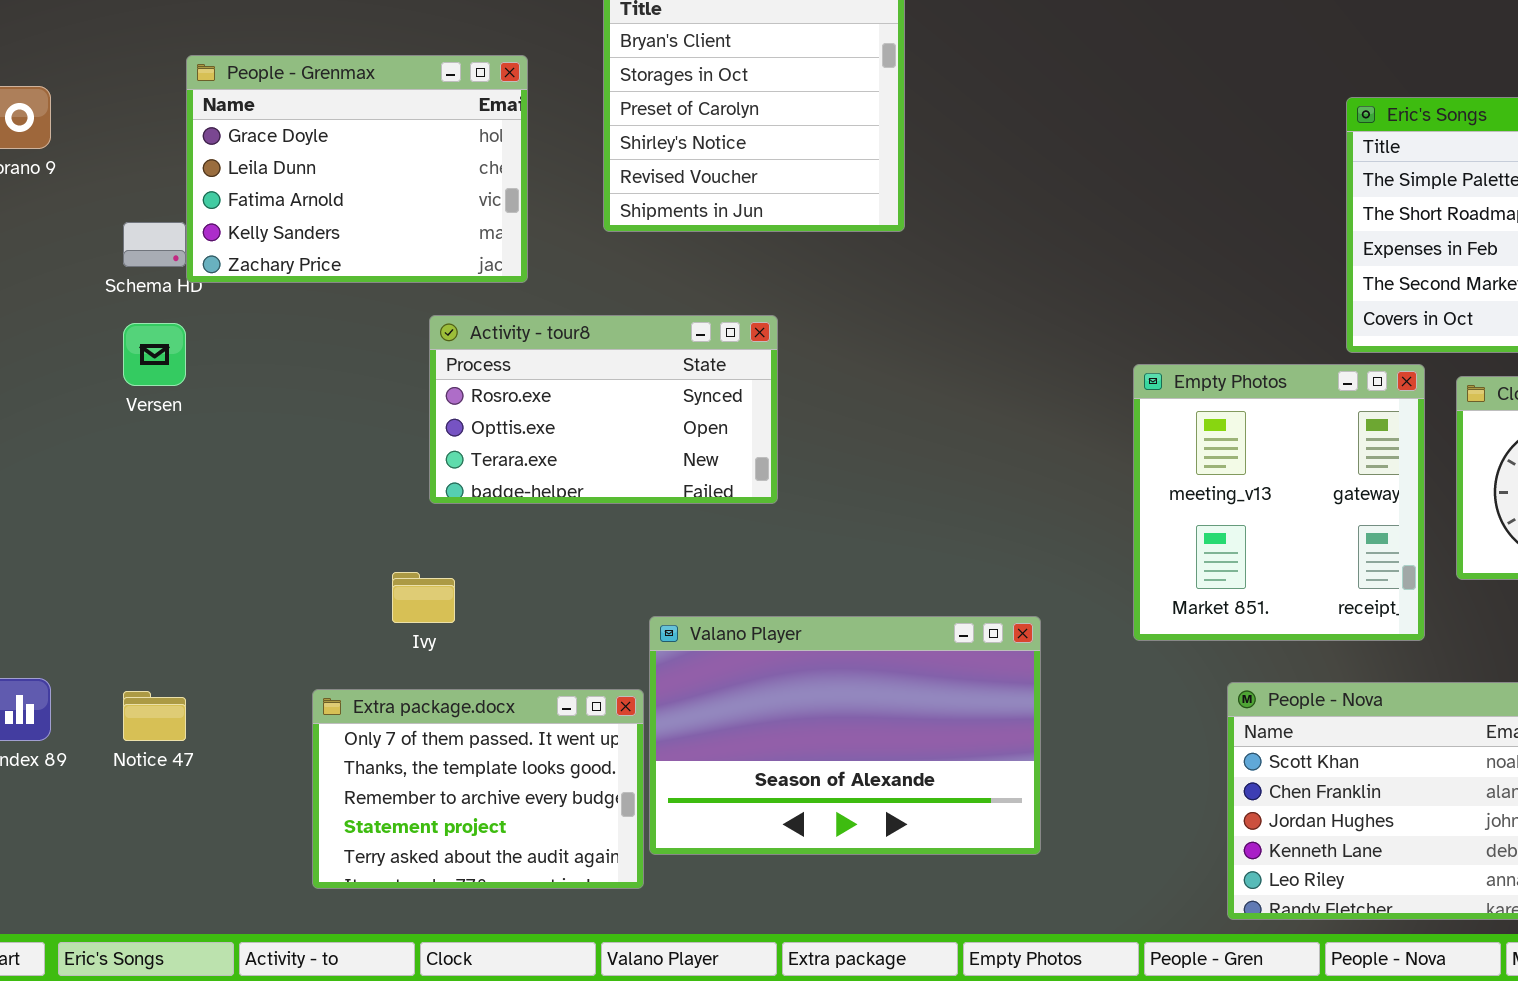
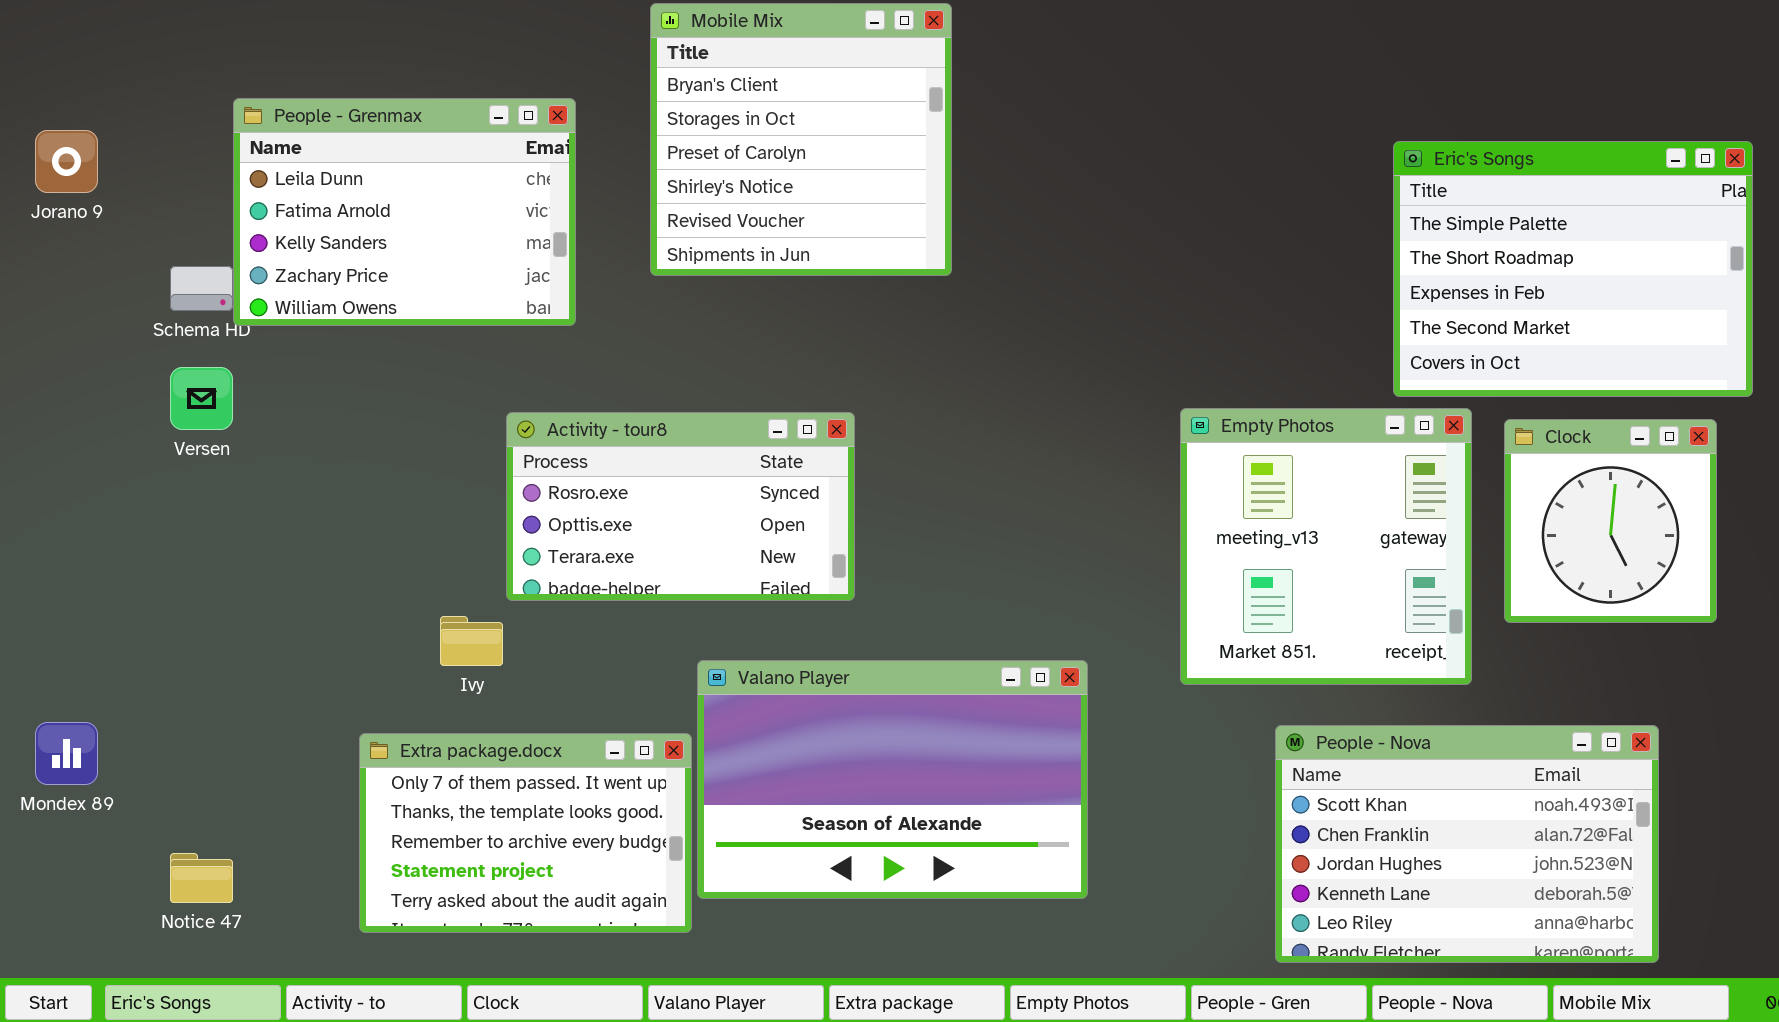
People - Grenmax: [186,55,528,283] -> [233,98,576,326], scrolled down 1 row
Activity - tour8: [429,315,778,504] -> [506,412,855,601], moved
Notice 47: [123,691,186,741] -> [170,853,233,903], moved

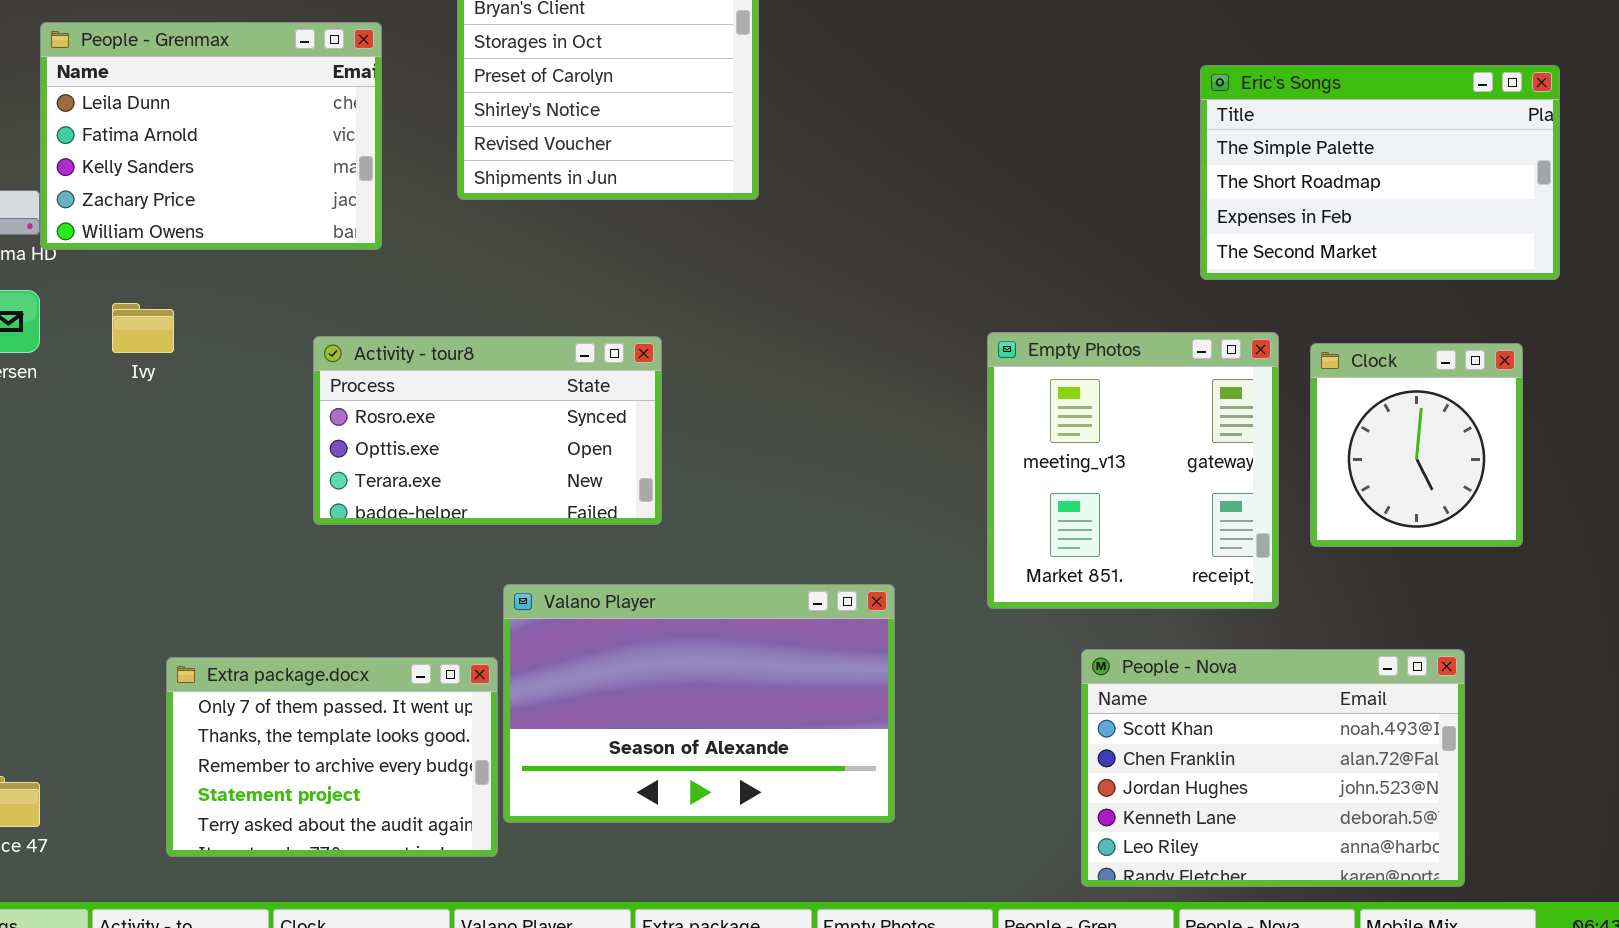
Eric's Songs: [1393,141,1753,397] -> [1200,65,1560,280], resized
Ivy: [440,616,503,666] -> [112,303,174,353], moved

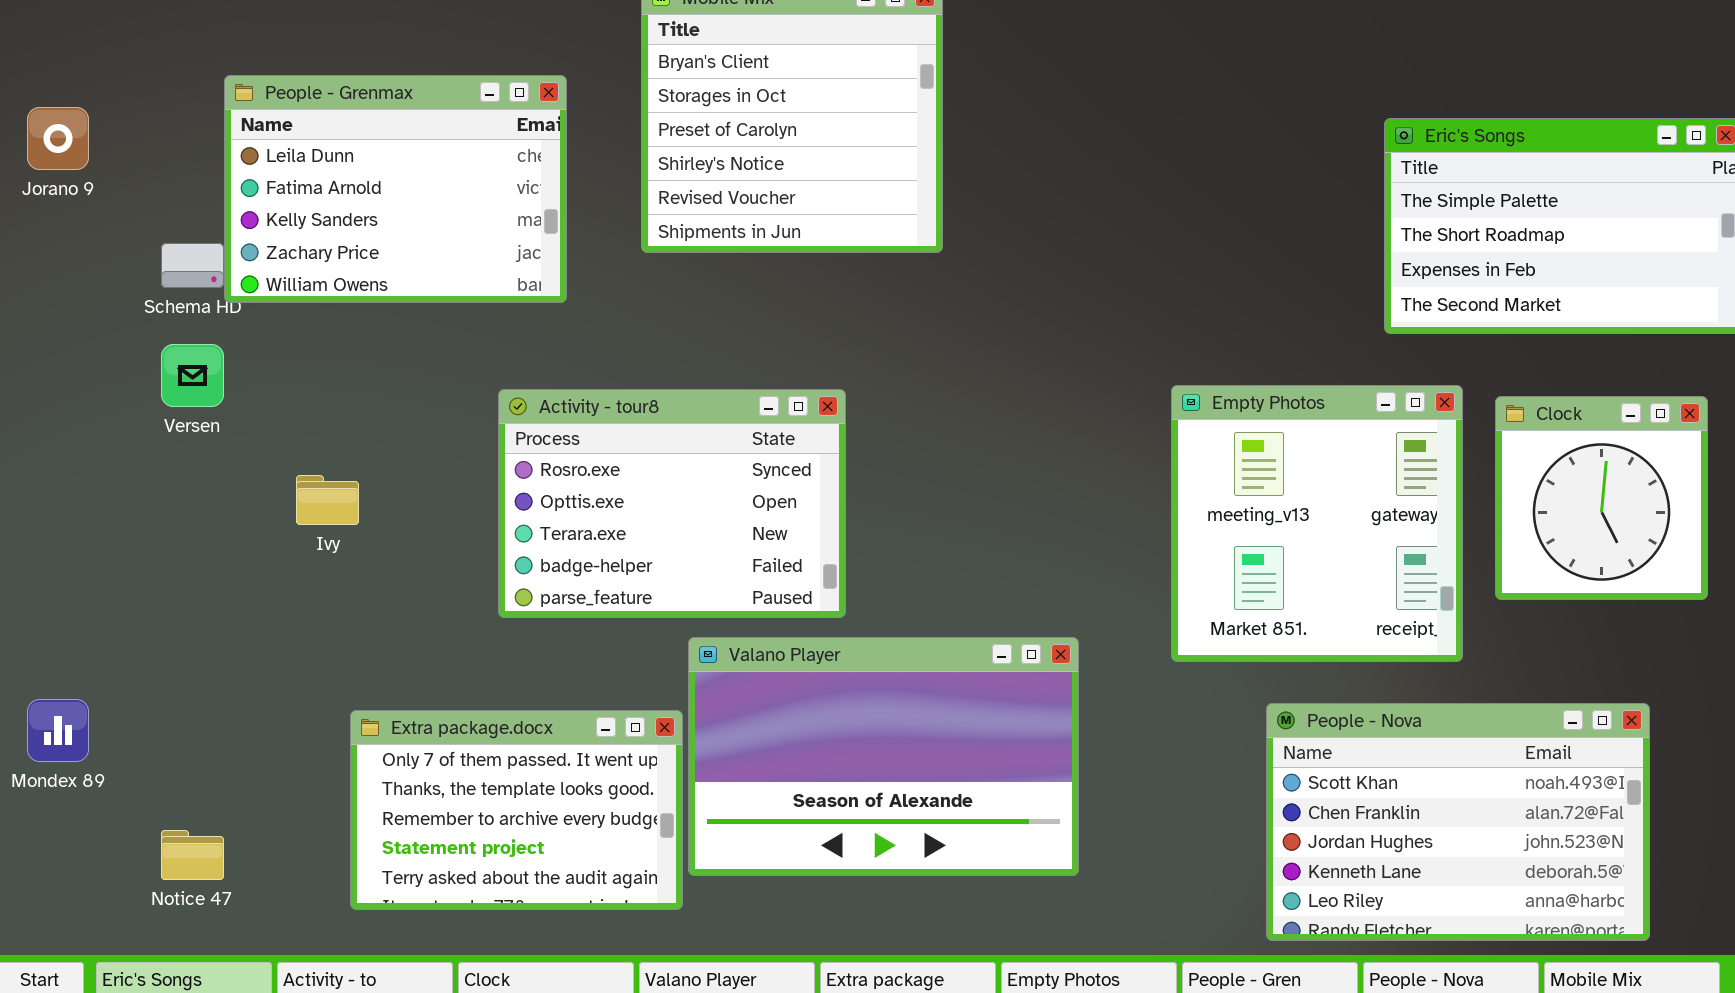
Ivy: [112,303,174,353] -> [296,475,359,525], moved
Activity - tour8: [313,336,662,525] -> [498,389,846,618], resized

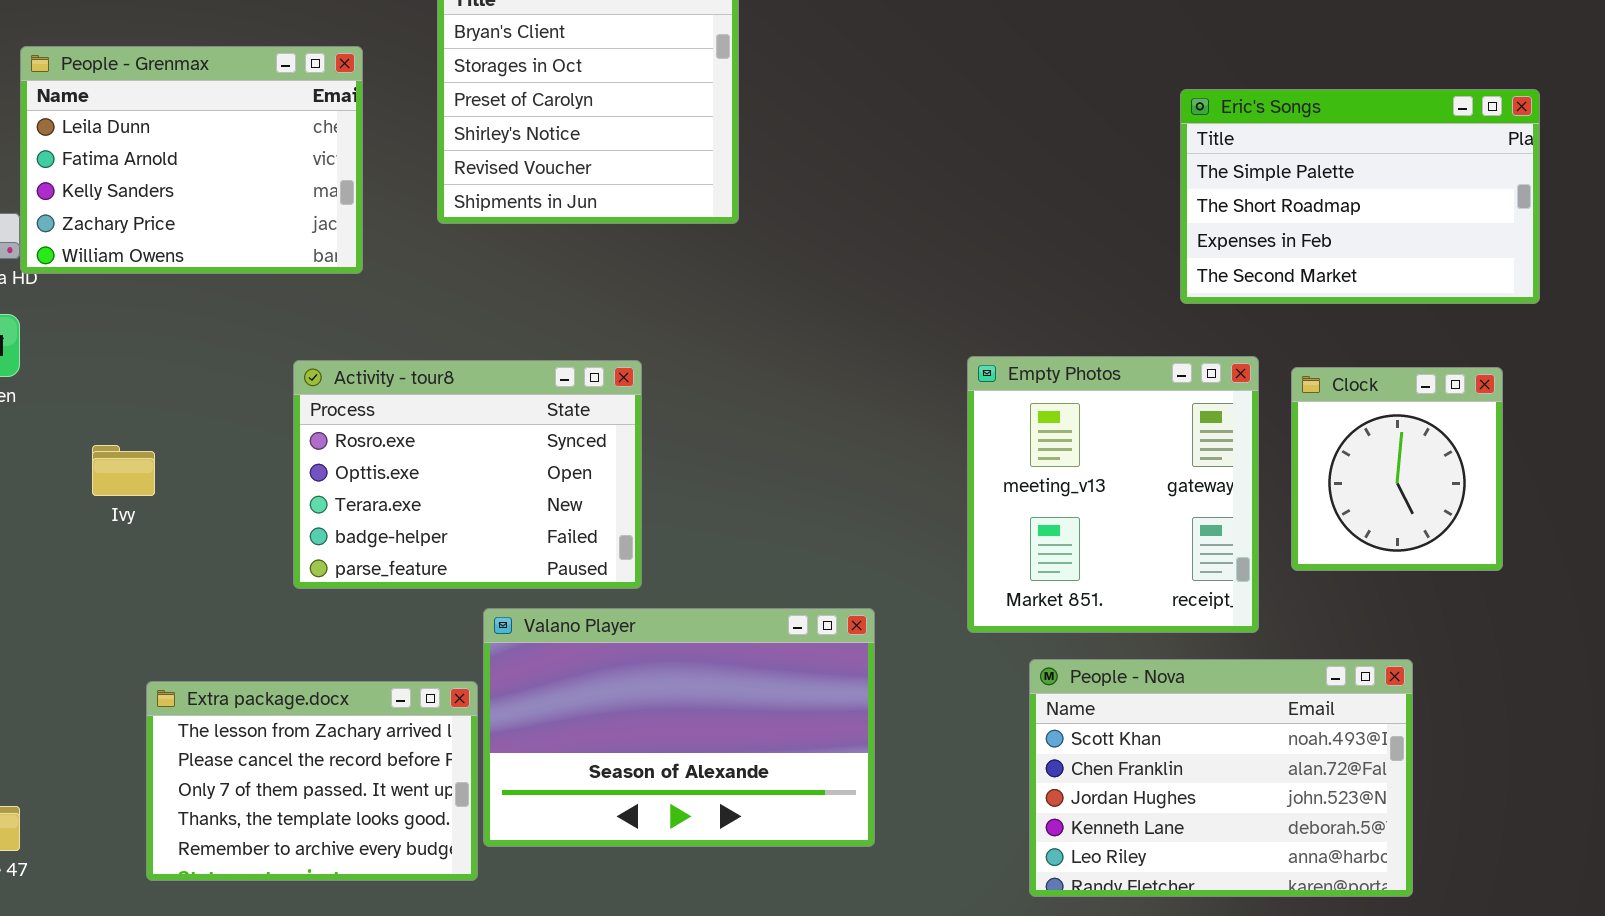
People - Nova: [1266,703,1650,941] -> [1029,659,1413,897], moved
Extra package.docx: [350,710,683,910] -> [146,681,478,881], scrolled up 2 rows

